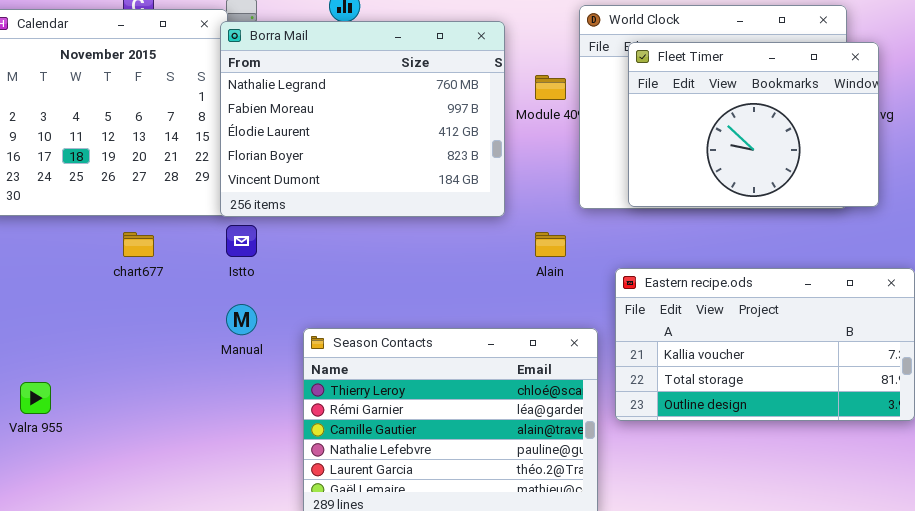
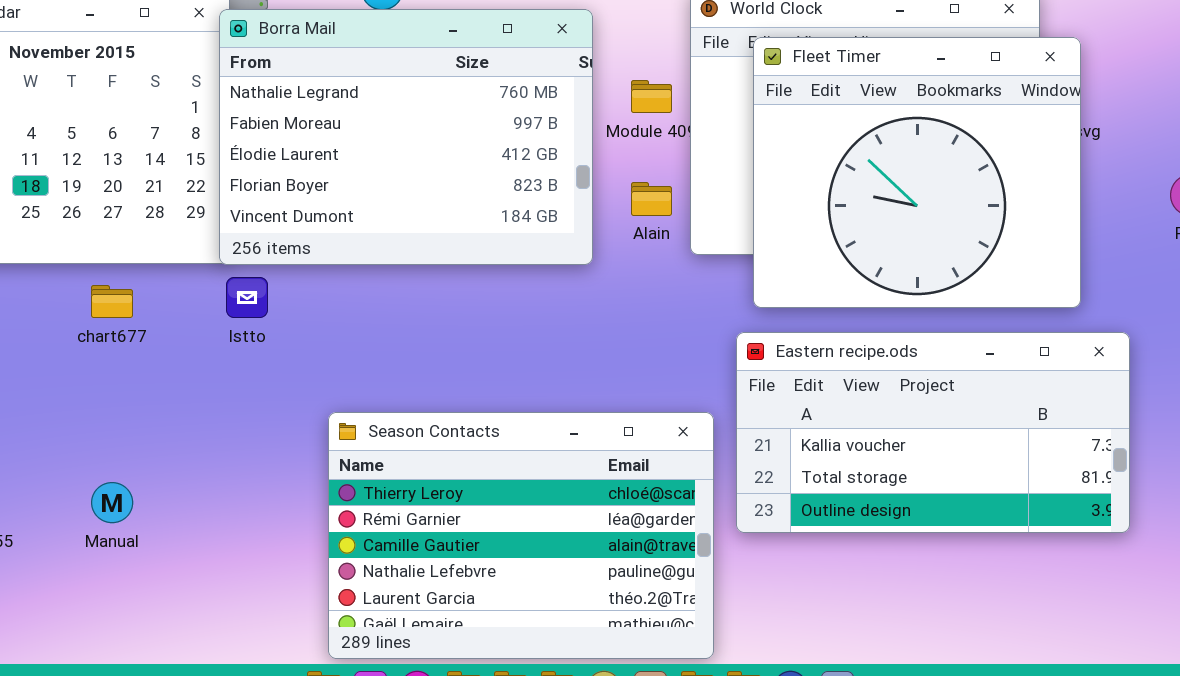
Fleet Timer: [628,42,879,207] -> [753,37,1081,308], resized
Alain: [535,232,566,257] -> [631,182,672,216], moved
Manual: [226,304,257,335] -> [91,482,133,523], moved

